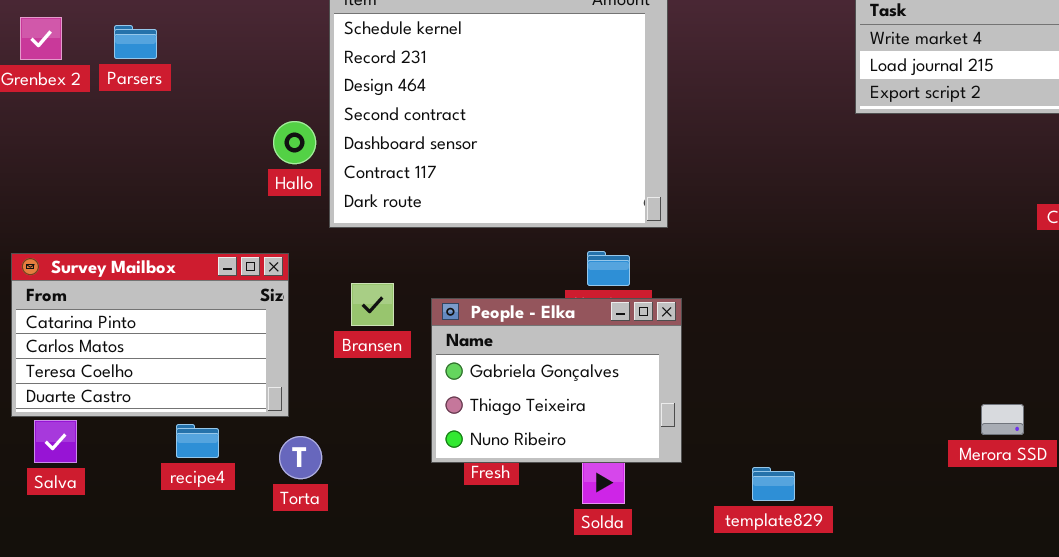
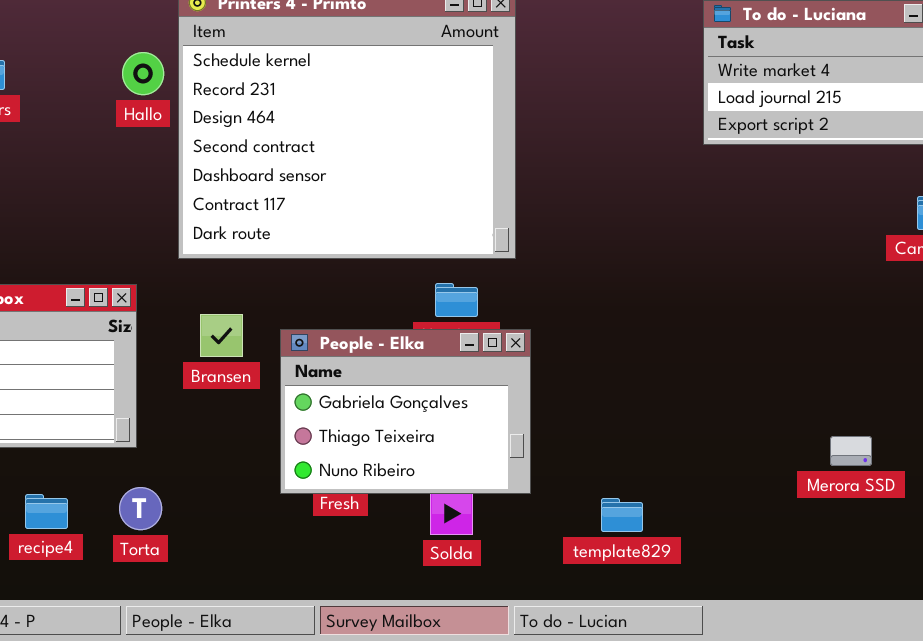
Hallo: [273,121,316,164] -> [122,52,164,95], moved
recipe4: [176,424,219,458] -> [25,494,68,529], moved
Torta: [279,436,322,479] -> [119,487,162,530], moved

